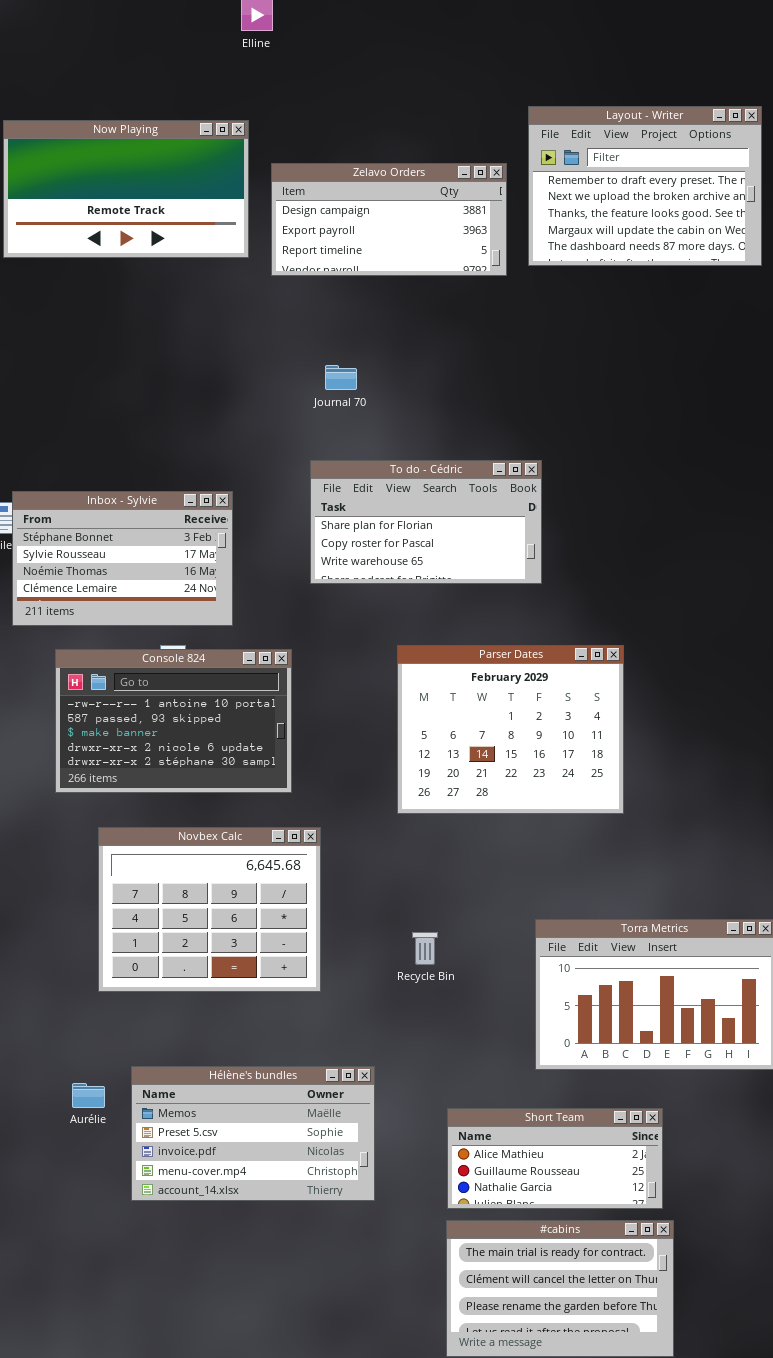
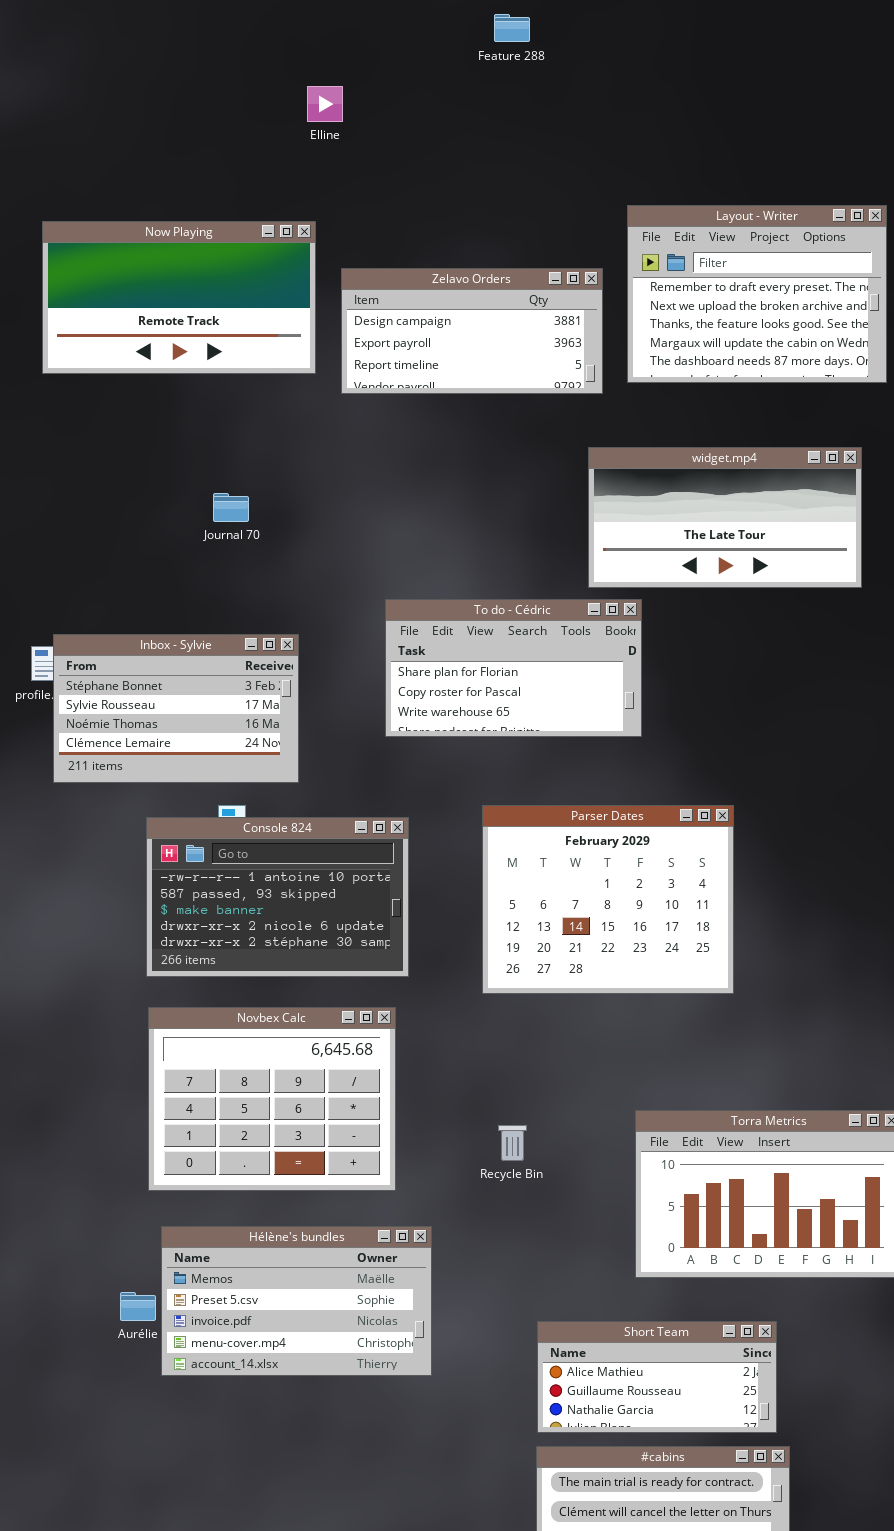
widget.mp4: none -> [588,447,862,588], opened
Journal 70: [325,365,357,390] -> [213,493,249,522], moved
Console 824: [55,649,292,793] -> [146,817,409,977], moved
Hélène's bundles: [131,1066,375,1201] -> [161,1226,432,1376], moved

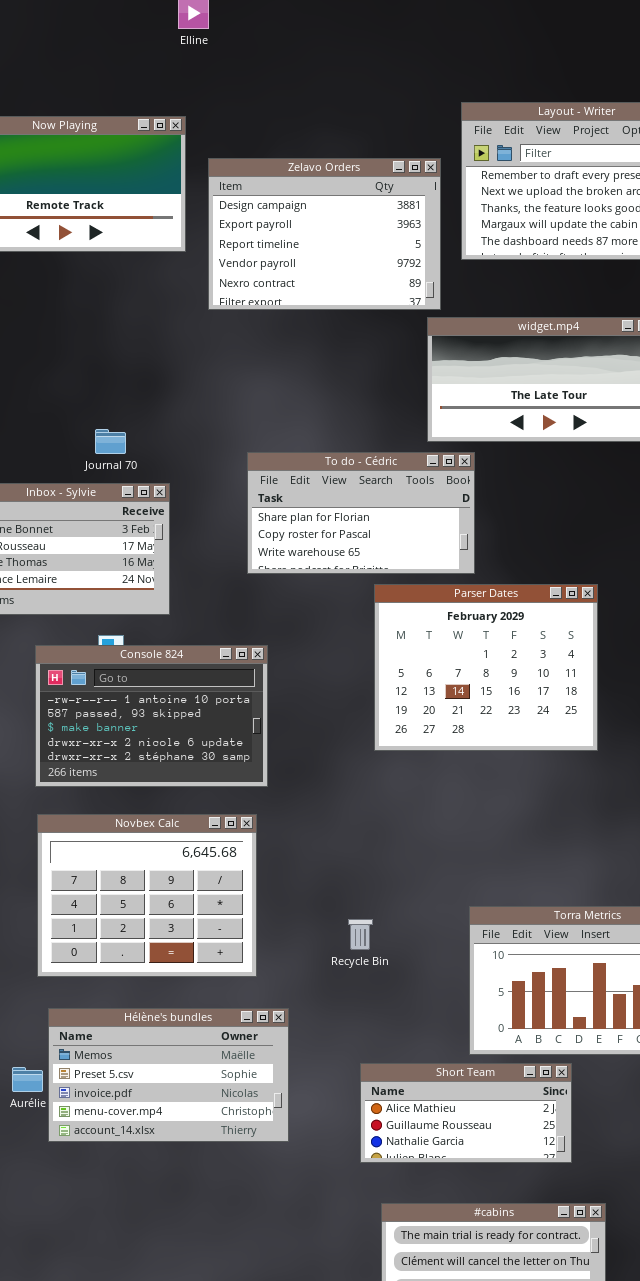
Zelavo Orders: [341,268,603,394] -> [208,158,441,310], resized
Journal 70: [213,493,249,522] -> [95,429,126,454], moved
Parser Dates: [482,805,734,994] -> [374,584,598,751], moved
Short Team: [537,1321,777,1433] -> [360,1063,572,1163], moved

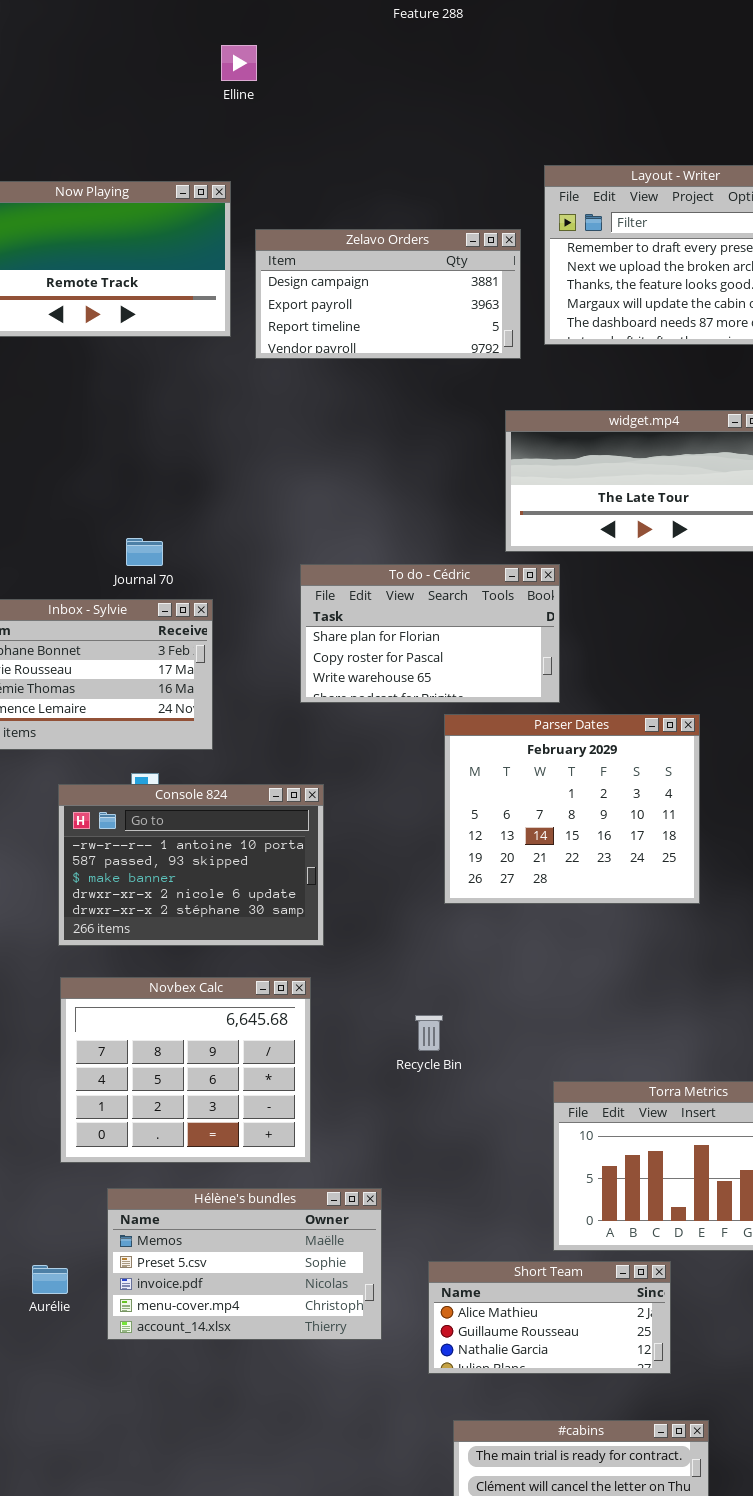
Zelavo Orders: [208,158,441,310] -> [255,229,521,359], resized
Recycle Bin: [348,919,373,950] -> [415,1015,443,1051], moved
Hélène's bundles: [48,1008,289,1142] -> [107,1188,382,1340], moved

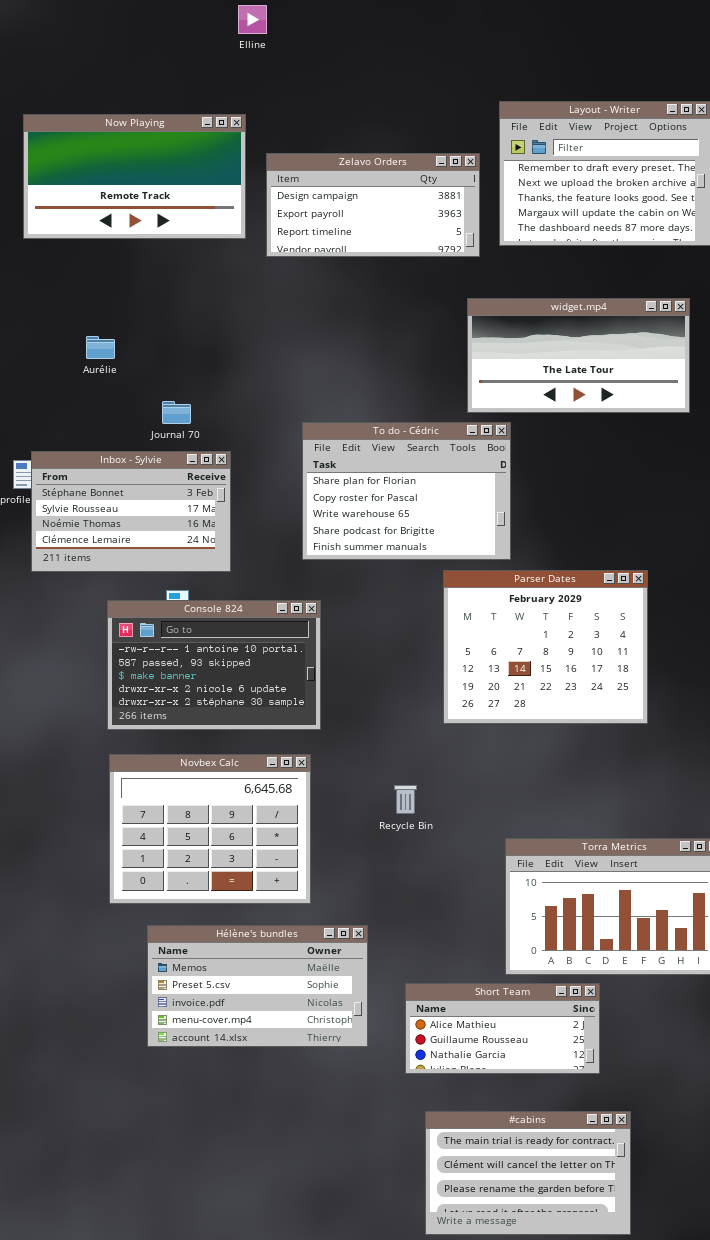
To do - Cédric: [300,564,560,703] -> [302,422,511,560], resized
Parser Dates: [444,714,700,904] -> [443,570,648,724], moved
Aurélie: [32,1265,68,1294] -> [86,336,115,359], moved

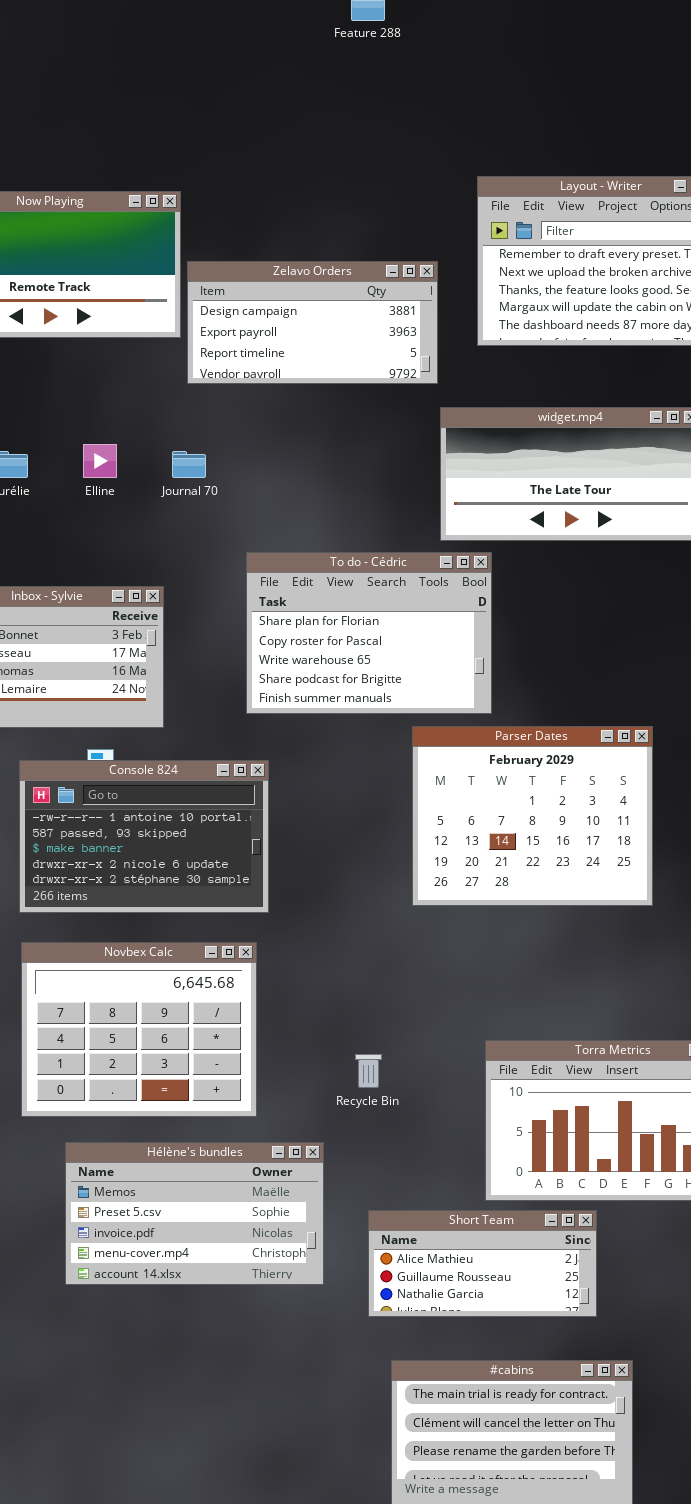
Elline: [238,5,267,34] -> [83,444,117,478], moved
Zelavo Orders: [266,153,480,257] -> [187,261,438,384], moved
Journal 70: [162,401,191,424] -> [172,451,206,478], moved
Recycle Bin: [394,785,417,814] -> [355,1054,382,1088], moved

